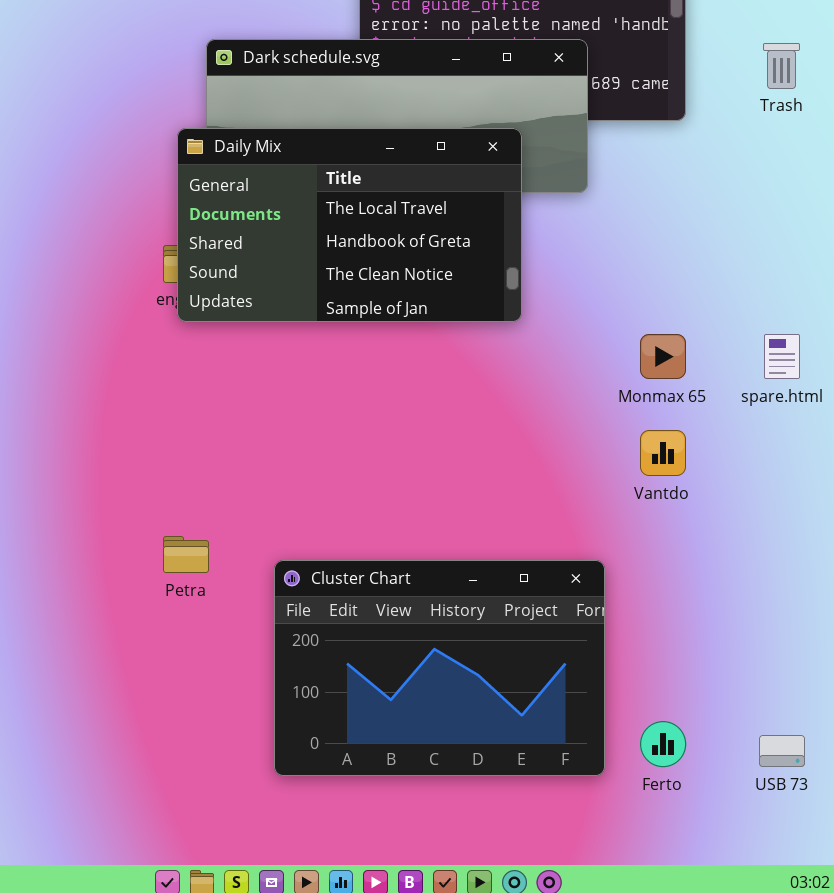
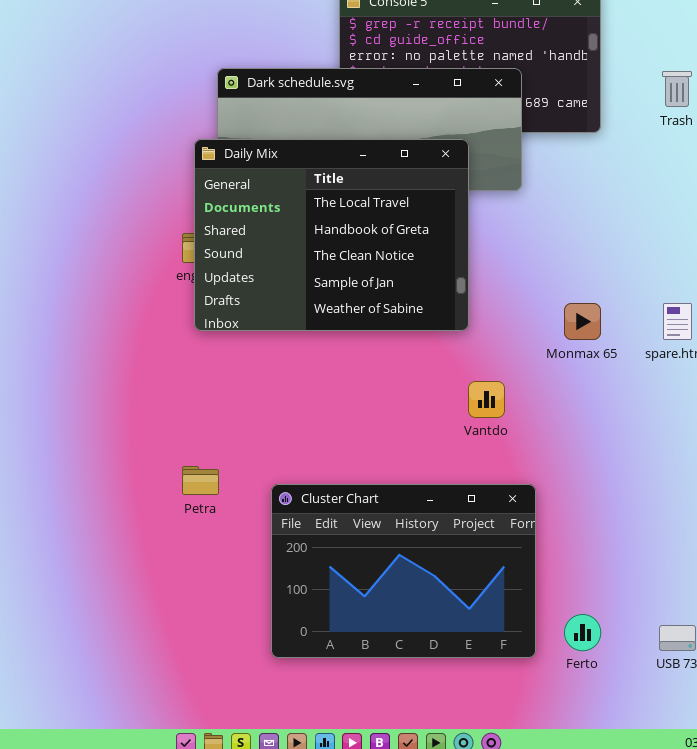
Daily Mix: [177,128,522,322] -> [194,139,469,331], resized
Vantdo: [640,430,686,476] -> [468,381,505,418], moved

